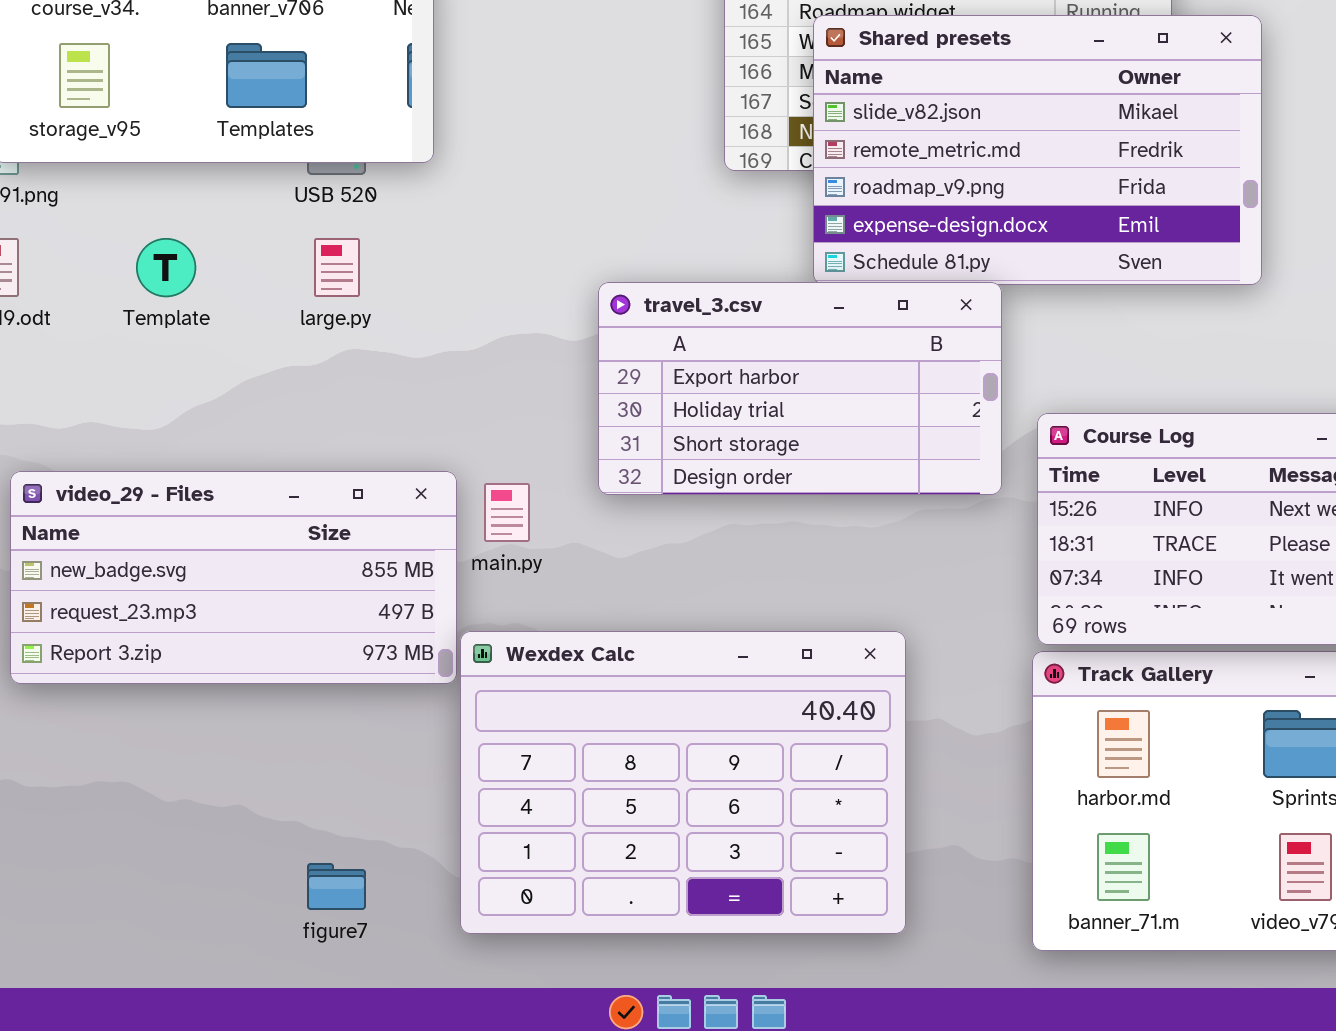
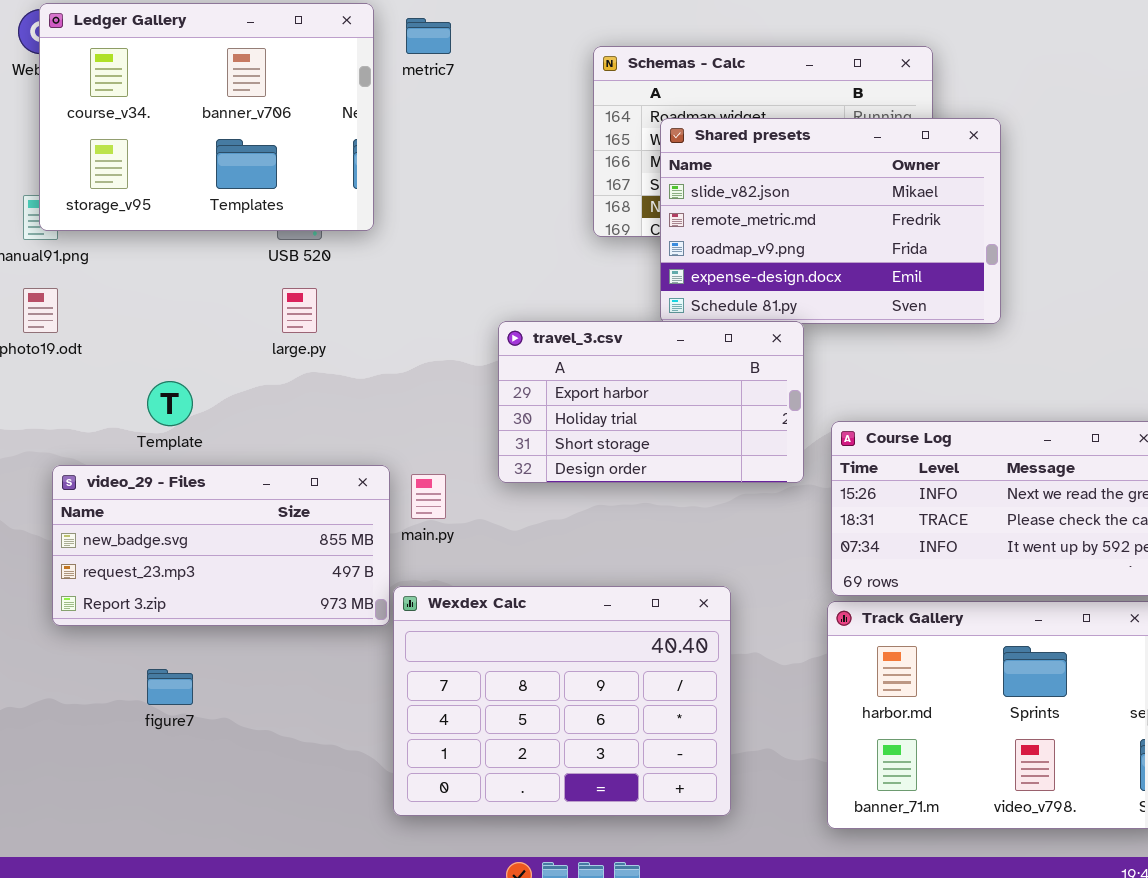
Template: [136,238,196,297] -> [147,381,193,426], moved
figure7: [307,863,366,910] -> [147,669,193,705], moved

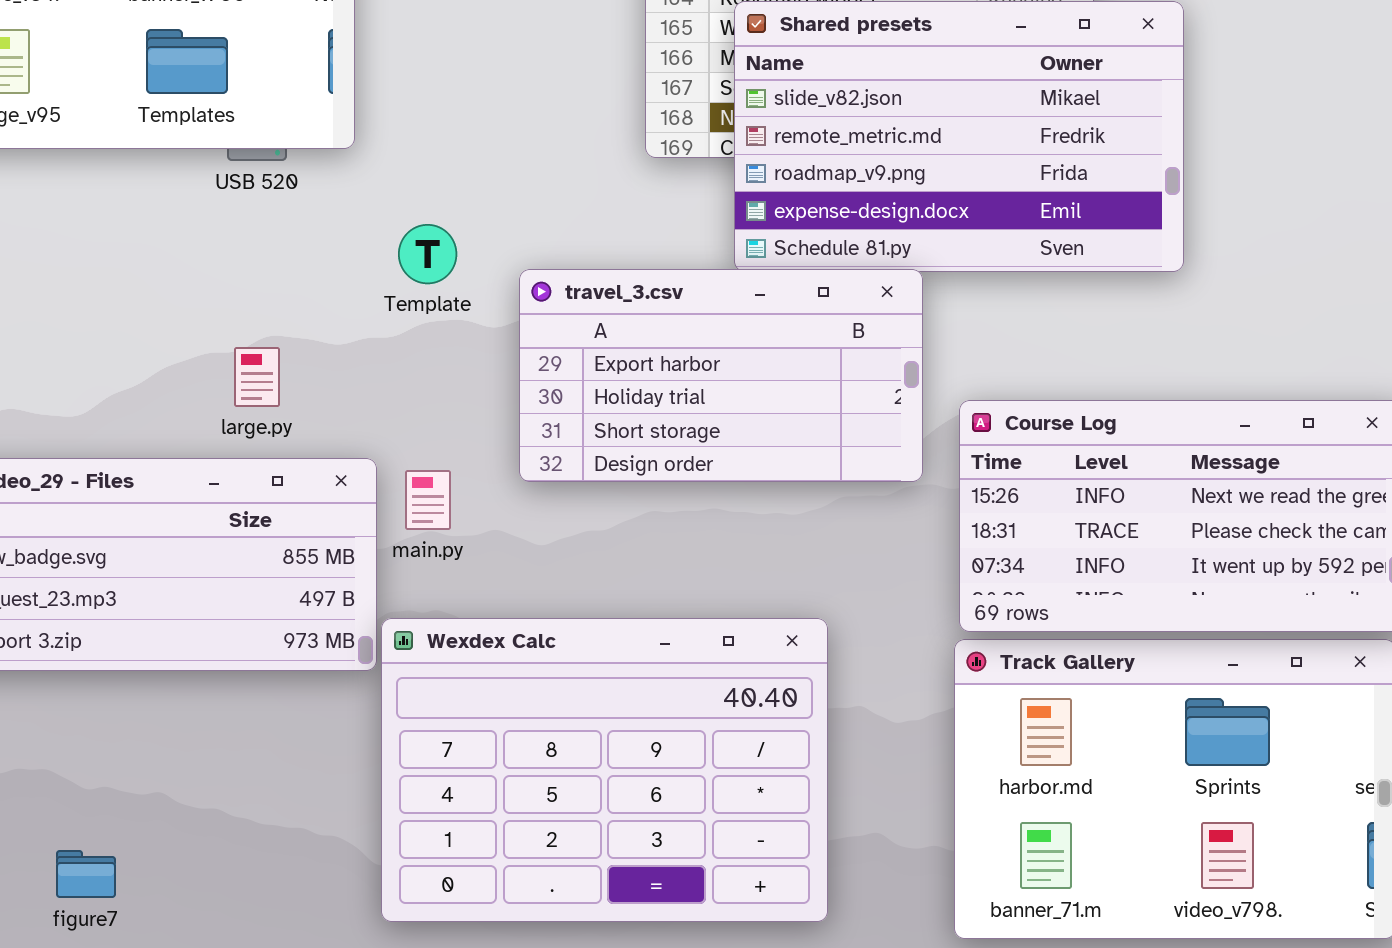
large.py: [282,288,317,333] -> [234,347,280,407], moved
Template: [147,381,193,426] -> [398,224,457,284], moved
figure7: [147,669,193,705] -> [56,850,116,898], moved

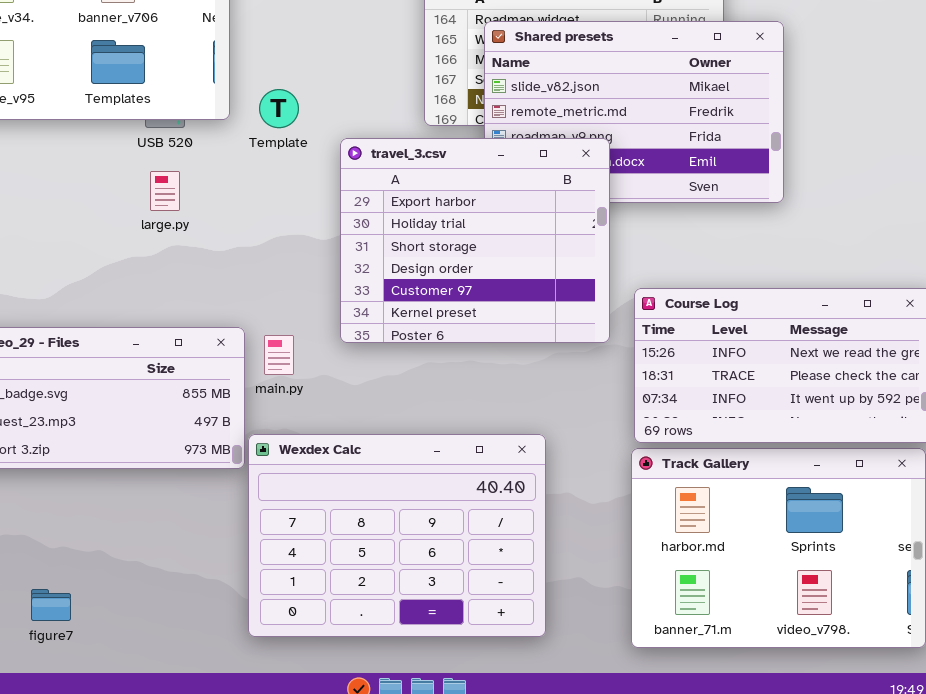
Template: [398,224,457,284] -> [259,89,299,128], moved
travel_3.csv: [519,269,923,482] -> [340,138,610,343], resized
large.py: [234,347,280,407] -> [150,171,180,211], moved

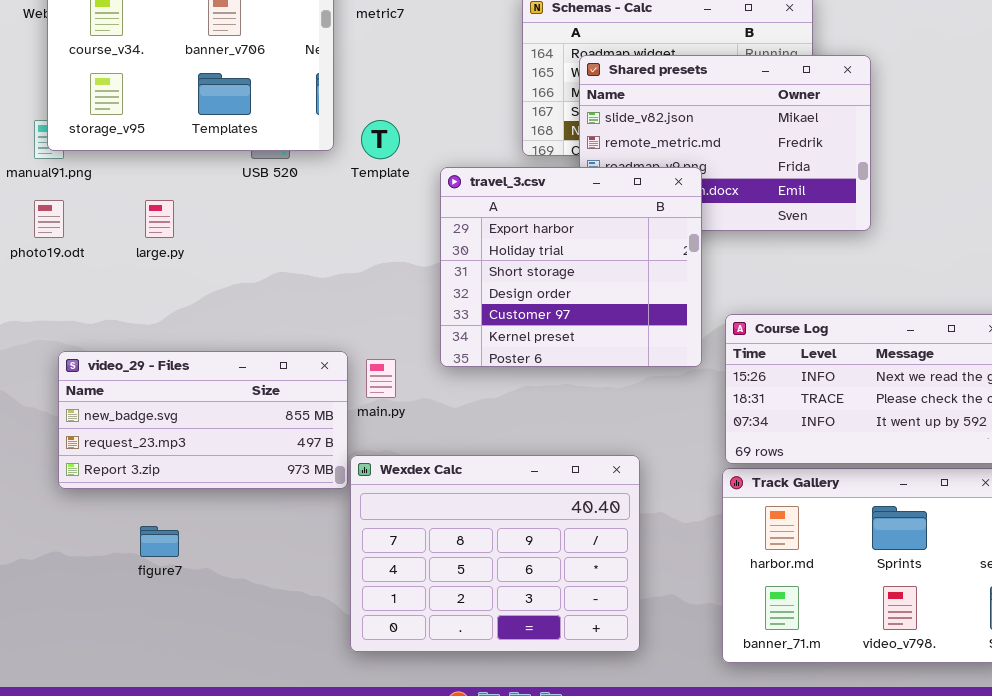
large.py: [150,171,180,211] -> [145,200,174,238], moved
figure7: [31,589,71,621] -> [140,526,179,557], moved

